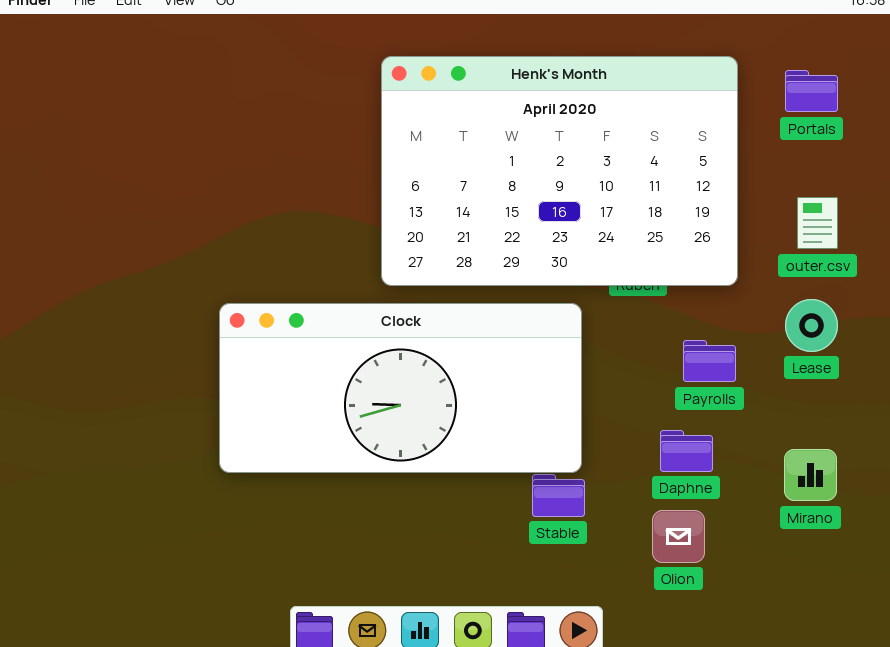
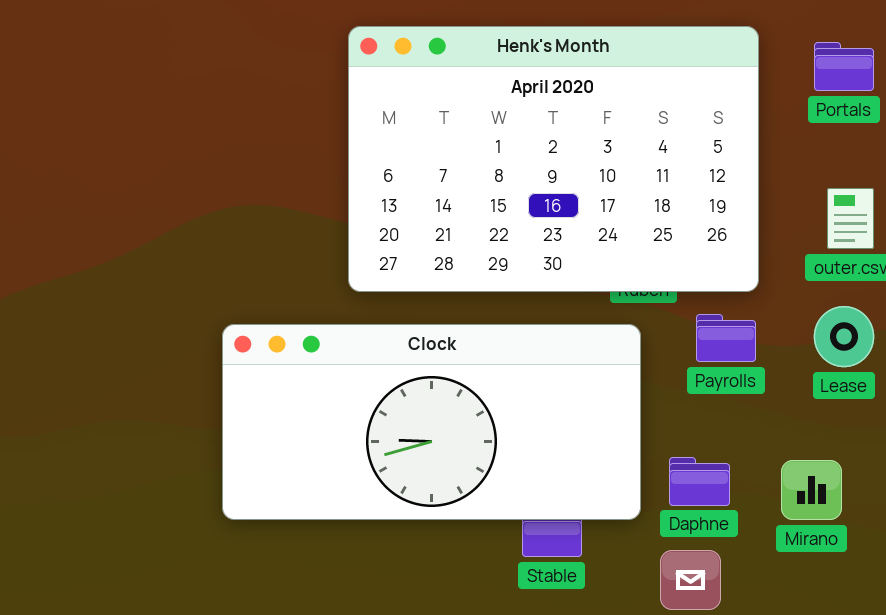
Clock: [219,303,582,473] -> [222,324,641,520], moved
Payrolls: [683,340,736,382] -> [696,314,756,362], moved
Mirano: [784,449,837,501] -> [781,460,842,520], moved

